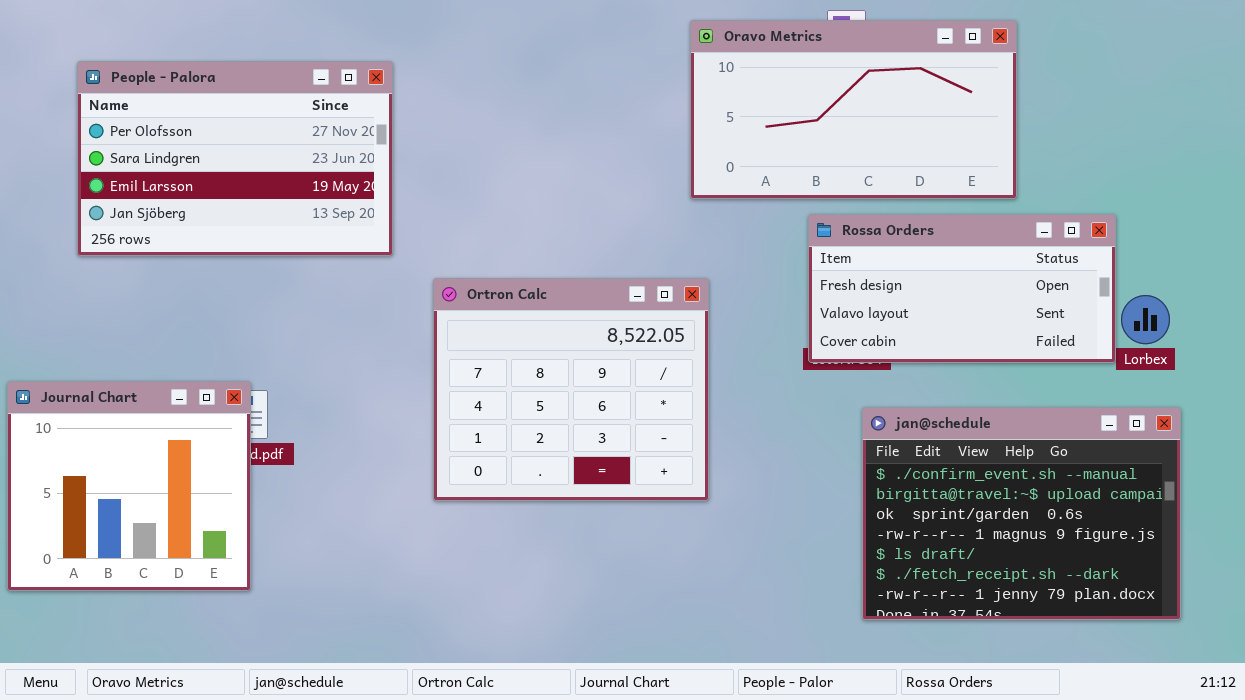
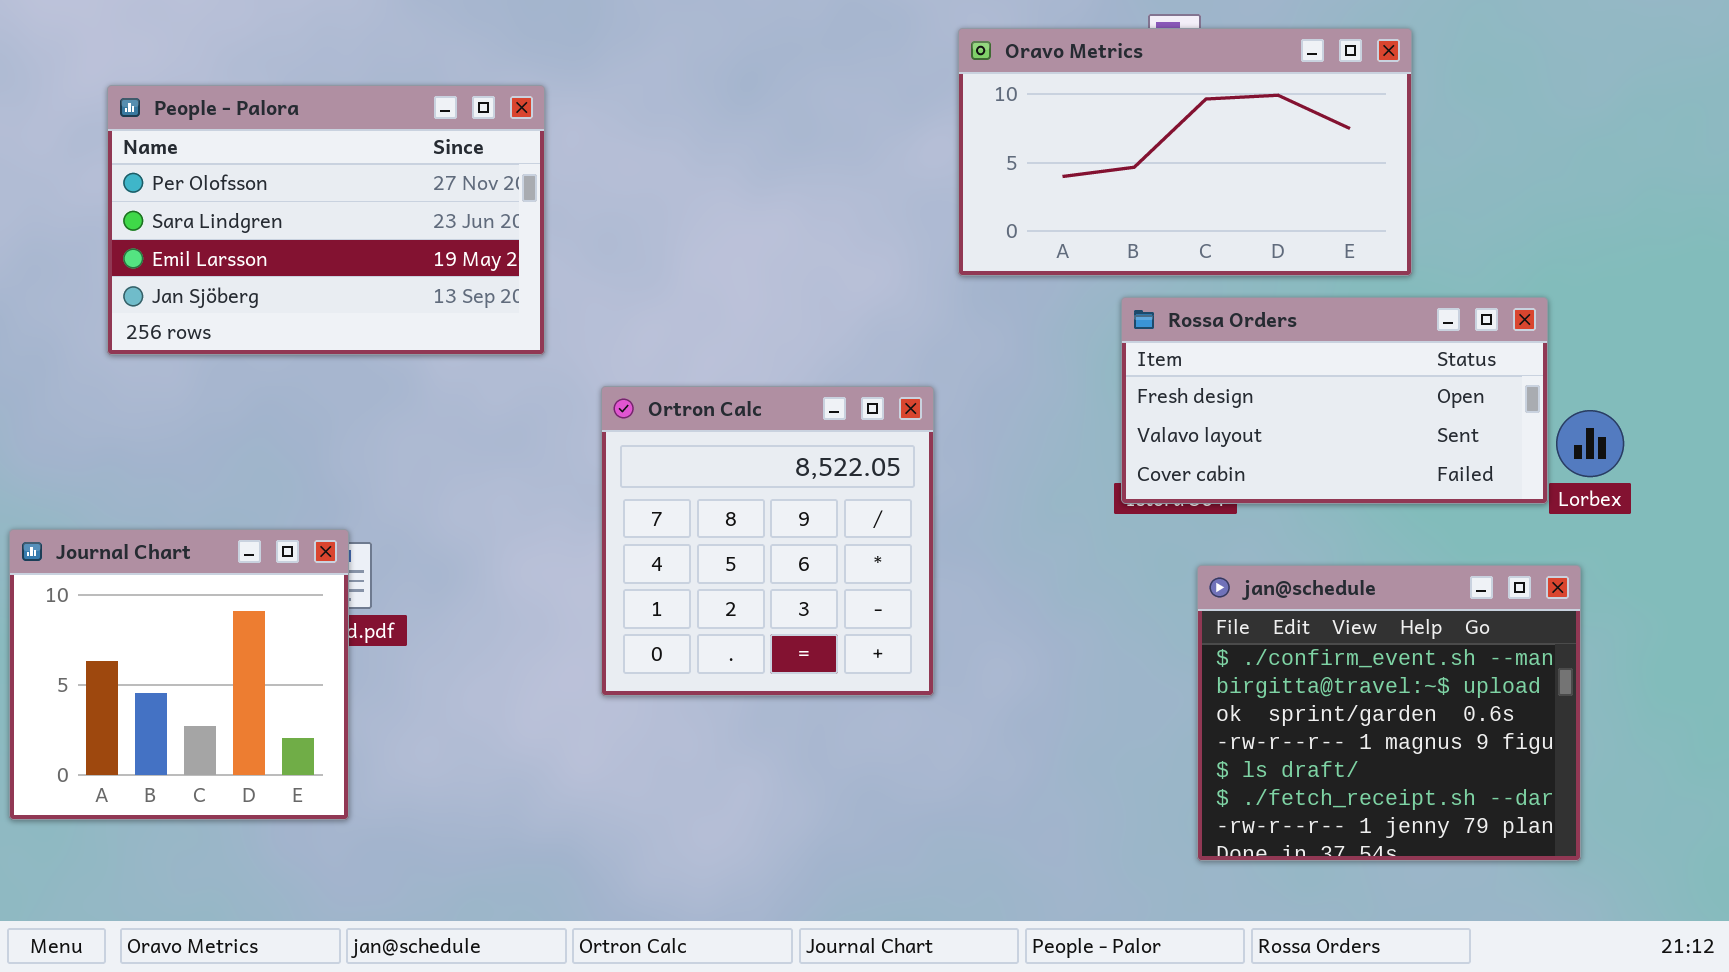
Ortron Calc: [433,278,709,501] -> [601,386,934,696], resized
jan@schedule: [862,407,1181,620] -> [1197,565,1581,861], resized

